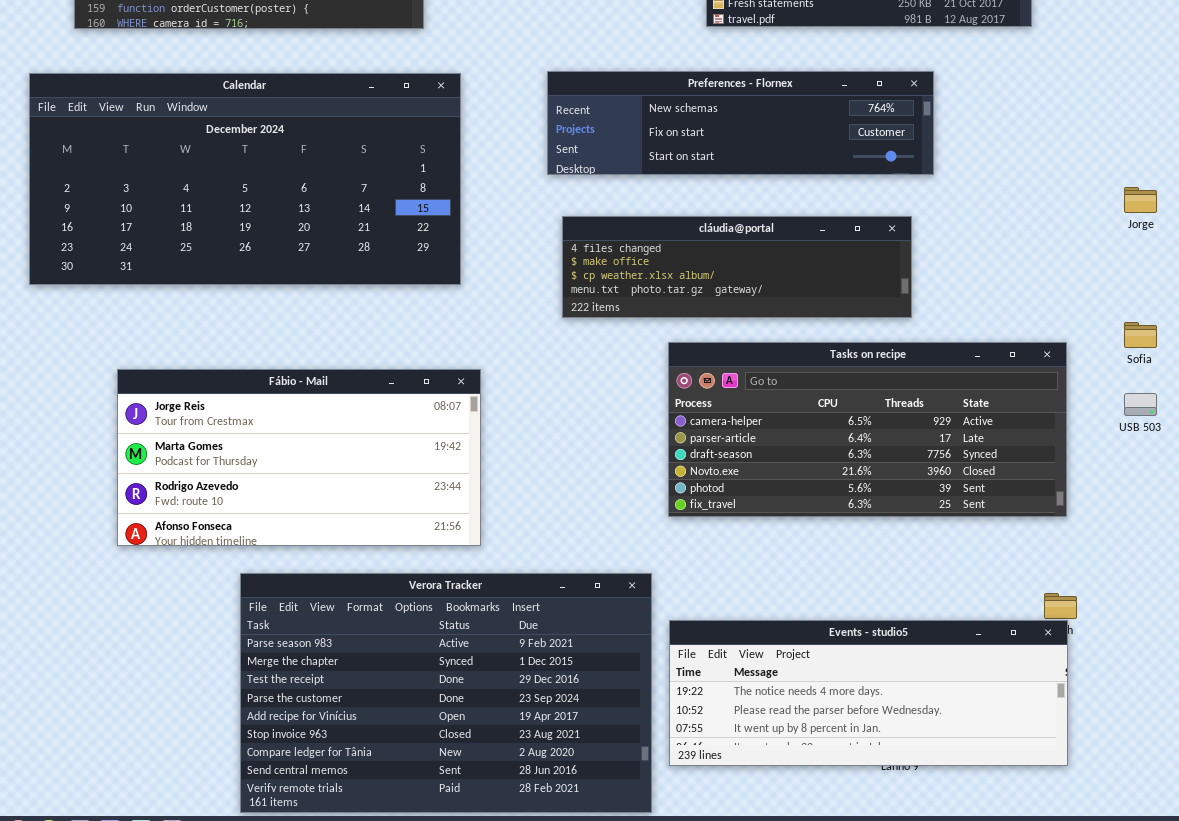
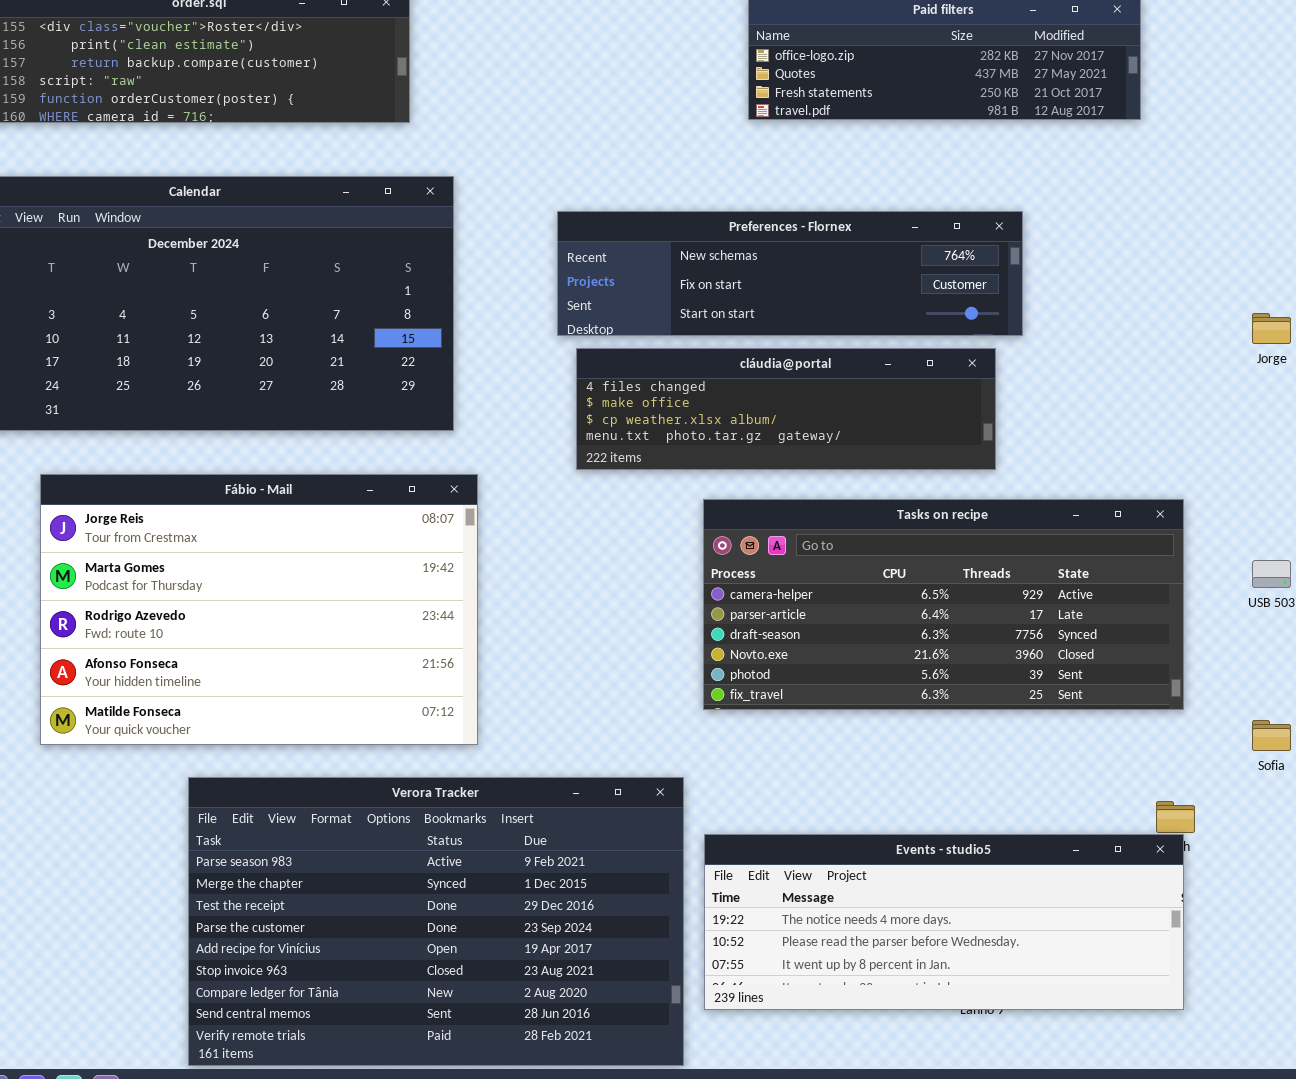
Preferences - Flornex: [547,71,934,175] -> [557,211,1023,336], moved
Sofia: [1124,322,1157,348] -> [1252,720,1291,751], moved
Fábio - Mail: [117,369,481,546] -> [40,474,478,745], resized

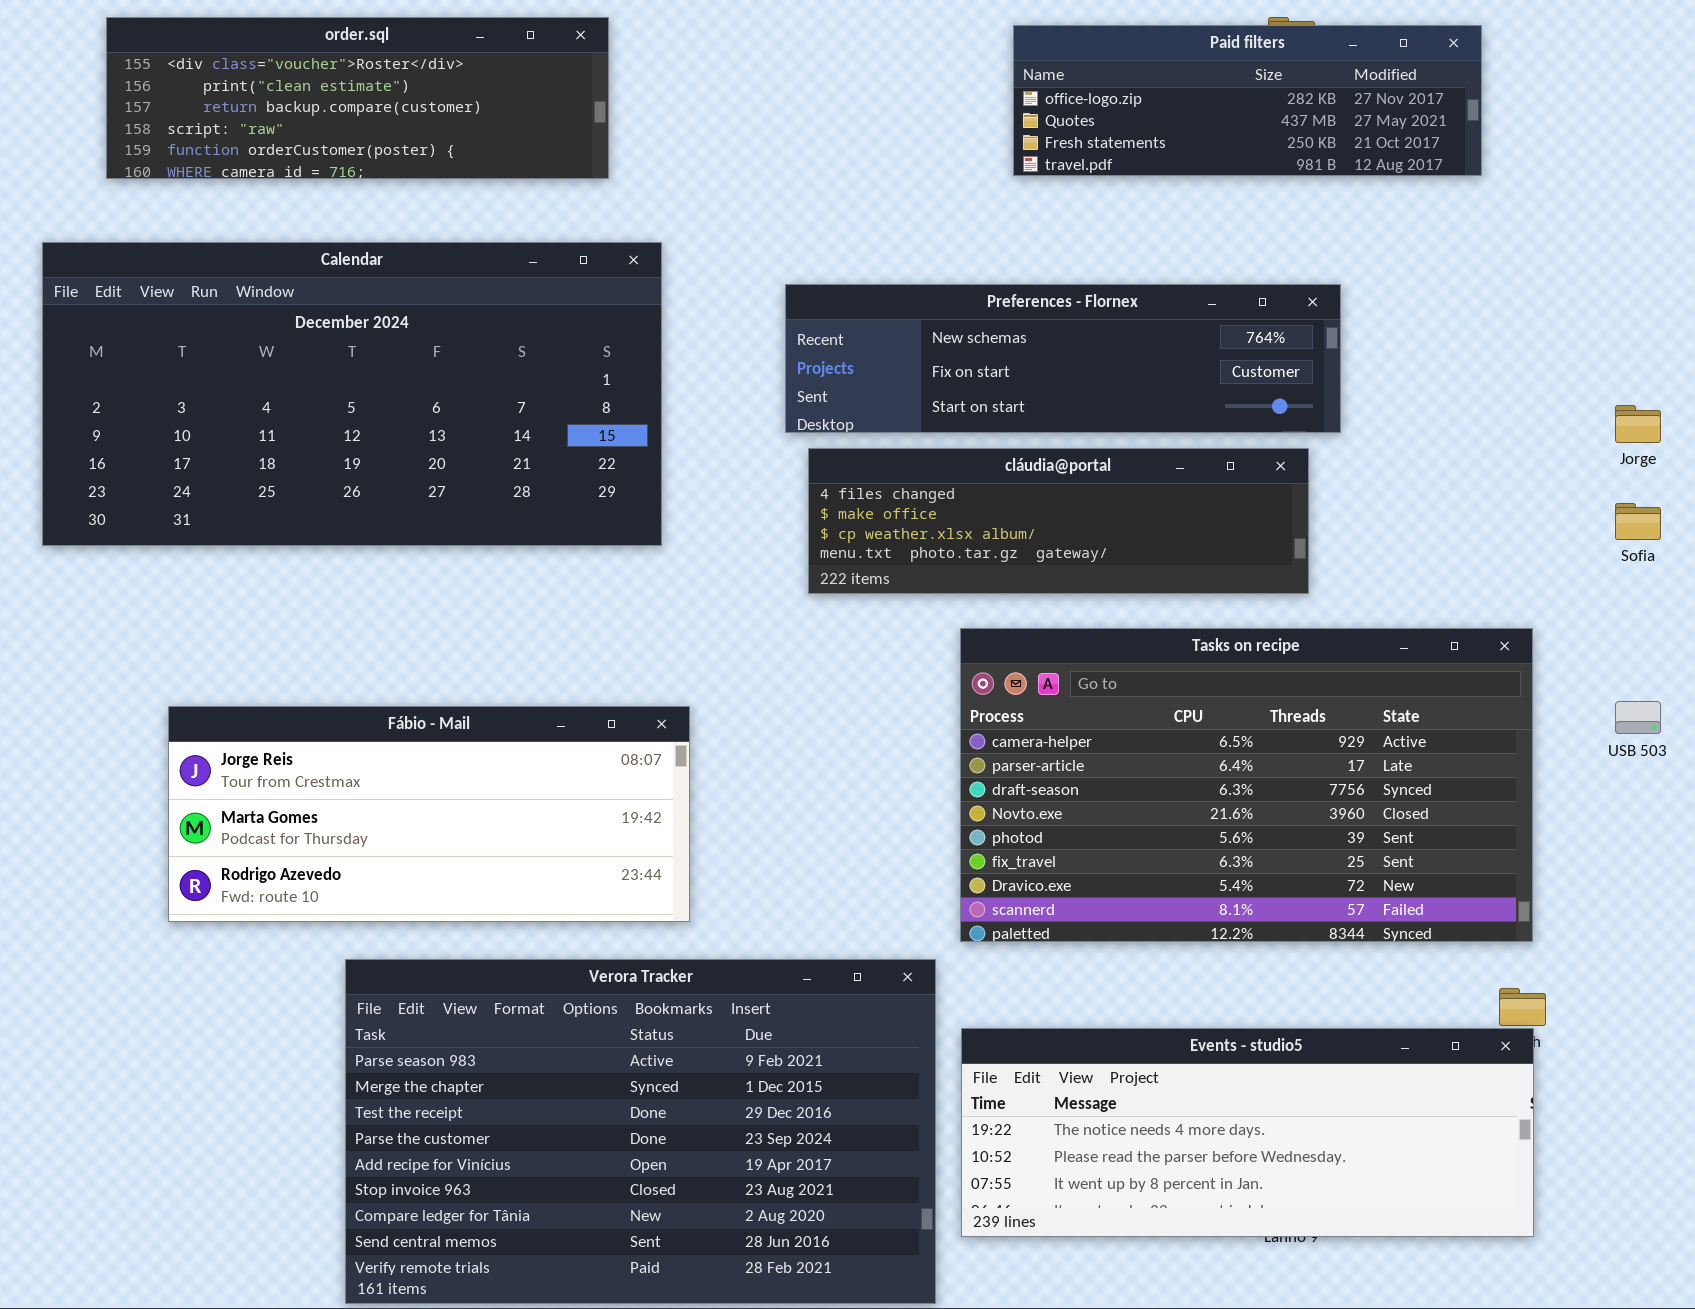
Fábio - Mail: [40,474,478,745] -> [168,706,690,922], resized
Tasks on recipe: [703,499,1184,710] -> [960,628,1533,942], resized
Sofia: [1252,720,1291,751] -> [1615,503,1661,540], moved

